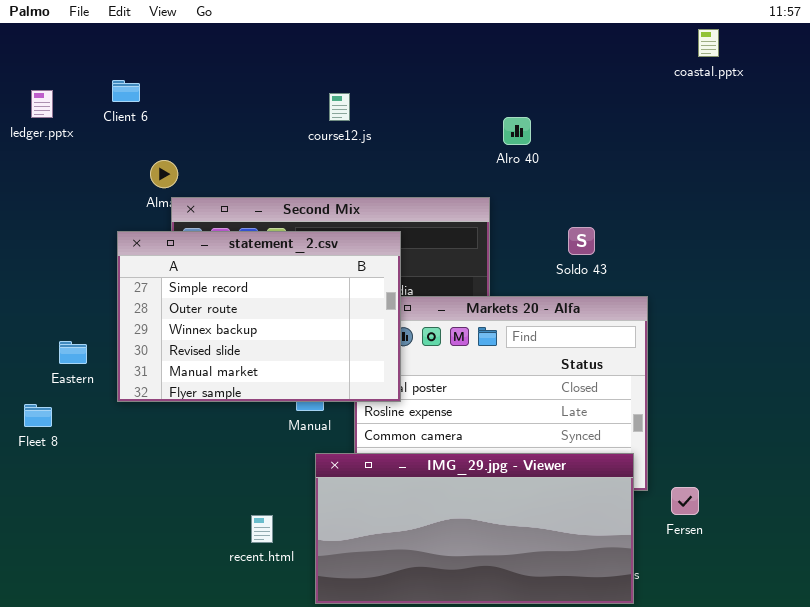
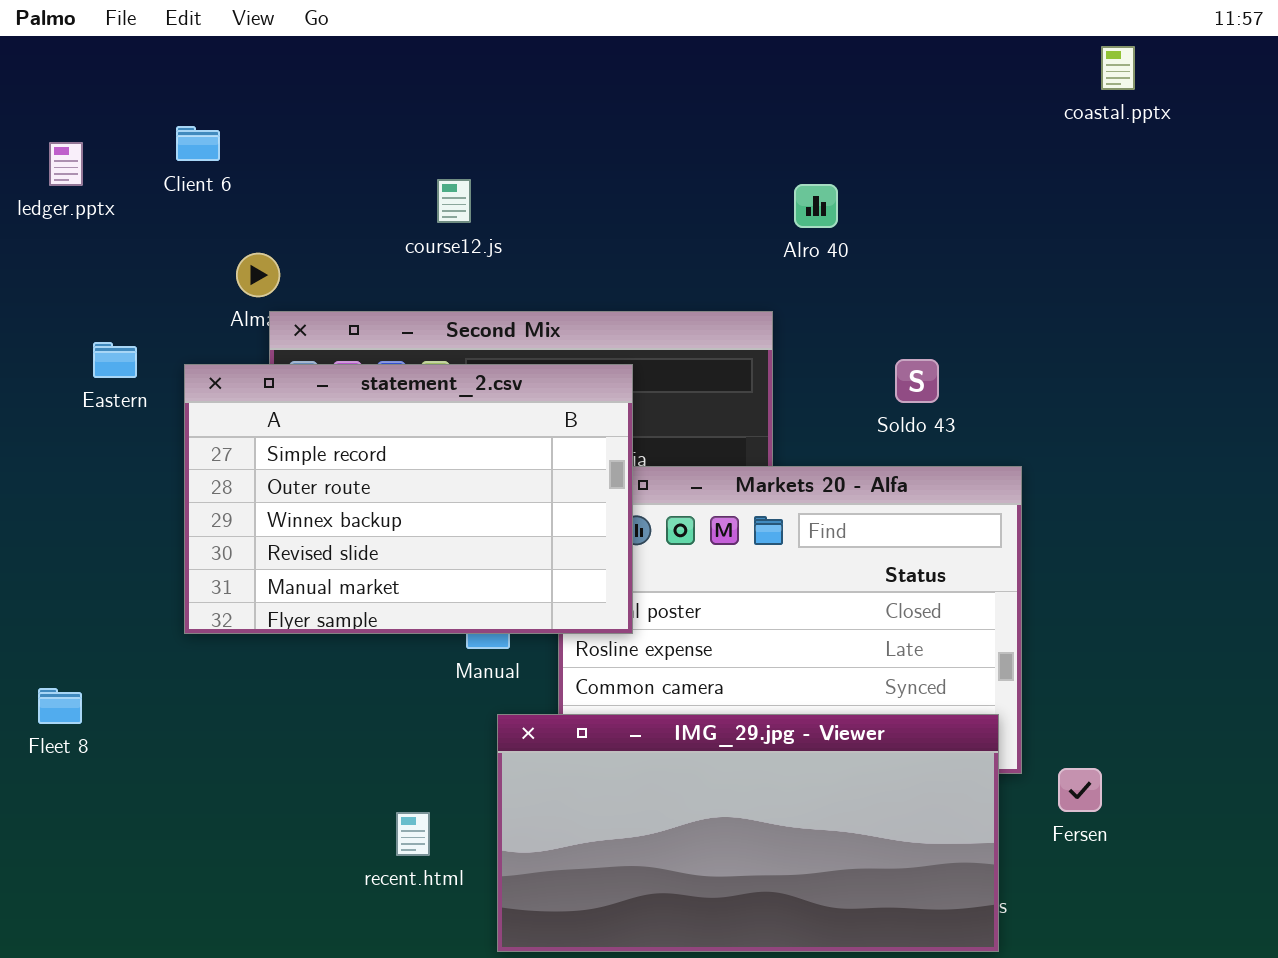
course12.js: [329,93,350,121] -> [437,179,471,223], moved
Eastern: [59,341,87,364] -> [93,342,137,378], moved
Fleet 8: [24,404,52,427] -> [38,688,82,724], moved

